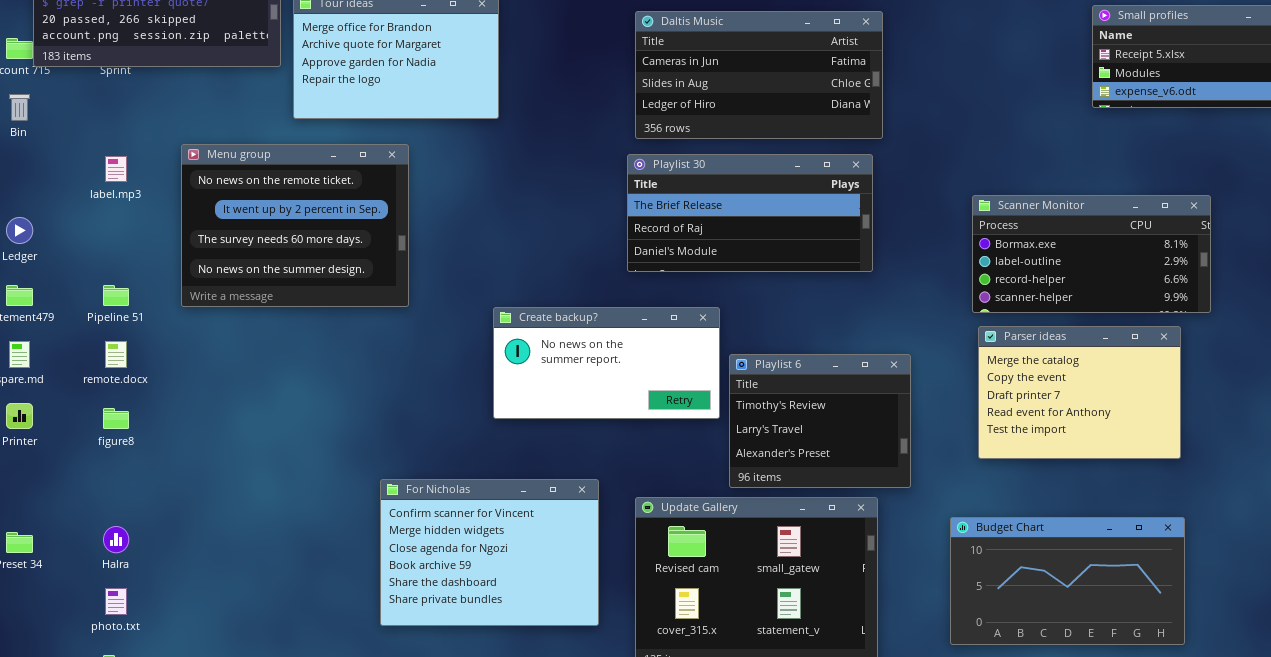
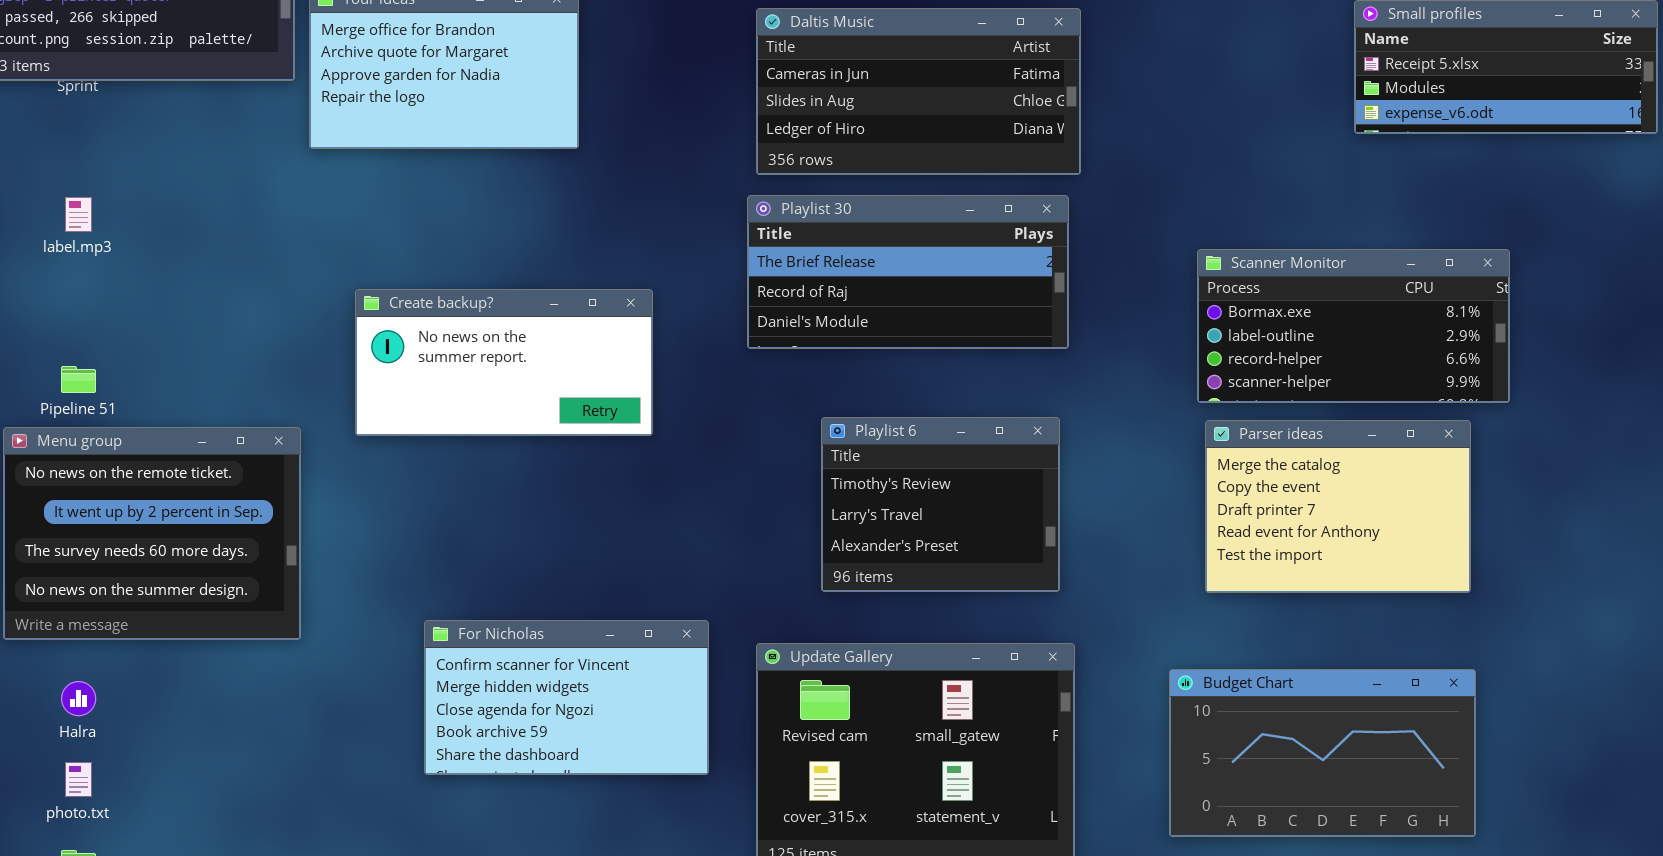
Menu group: [181,144,409,307] -> [3,427,301,640], moved
Create backup?: [493,307,720,419] -> [355,289,653,436], moved
Playlist 6: [729,354,911,488] -> [821,417,1060,592], moved
For Nicholas: [380,479,599,626] -> [424,620,709,775], resized

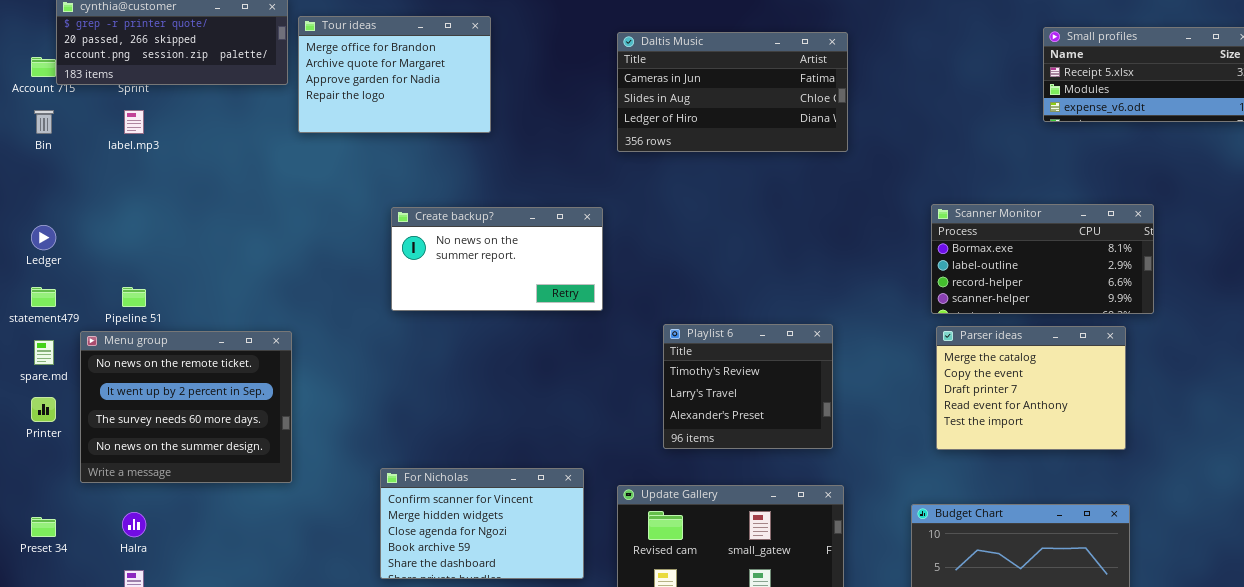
Playlist 30: [747,195,1069,349] -> none, closed
label.mp3: [65,197,92,232] -> [124,110,144,134], moved
Create backup?: [355,289,653,436] -> [391,207,603,311], moved

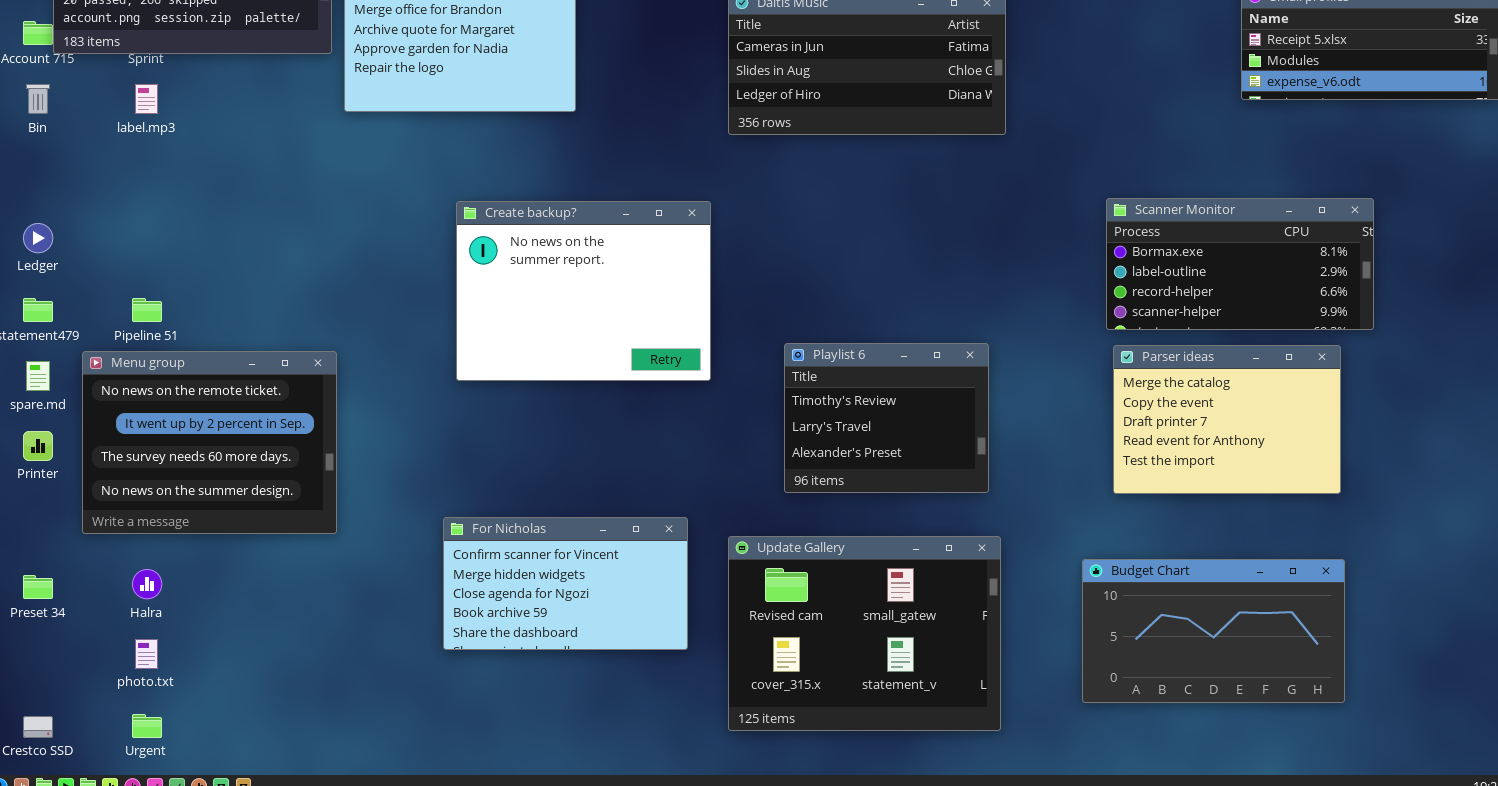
Create backup?: [391,207,603,311] -> [456,201,711,381], resized

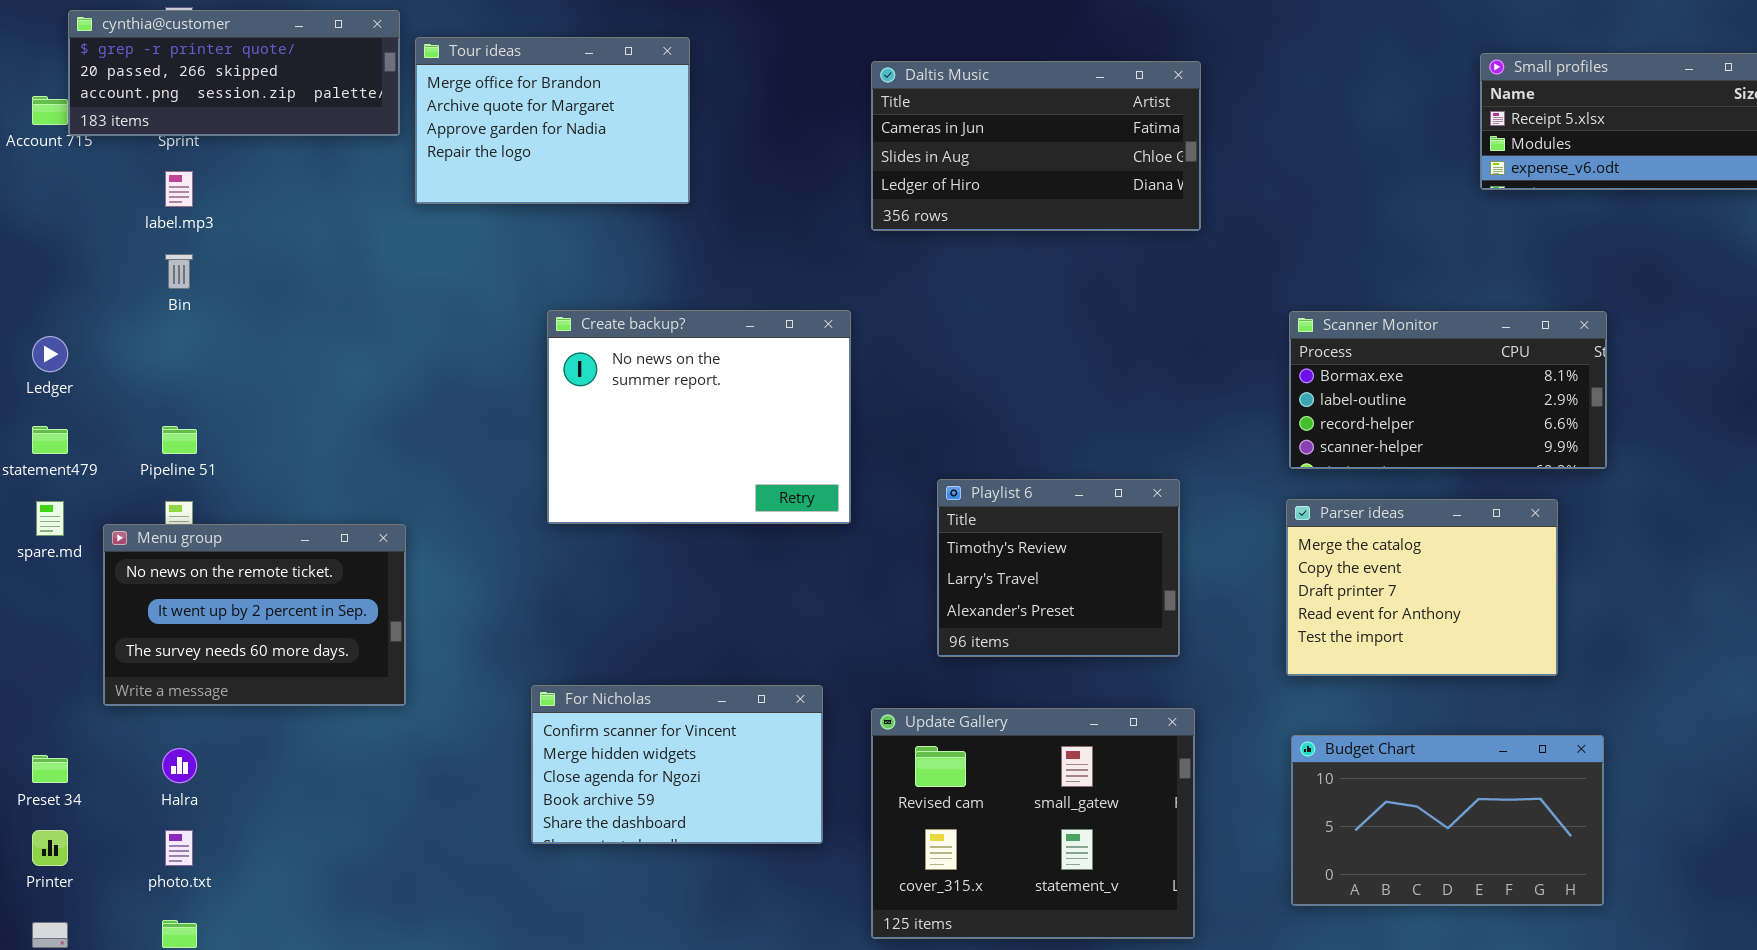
Bin: [26,84,50,114] -> [165,254,193,289], moved
Scanner Monitor: [1106,198,1374,330] -> [1289,311,1607,469], moved
Parser ideas: [1113,345,1341,494] -> [1286,499,1558,676], moved
Menu group: [82,351,337,534] -> [103,524,406,706], resized
Printer: [23,431,53,461] -> [32,830,68,866], moved

